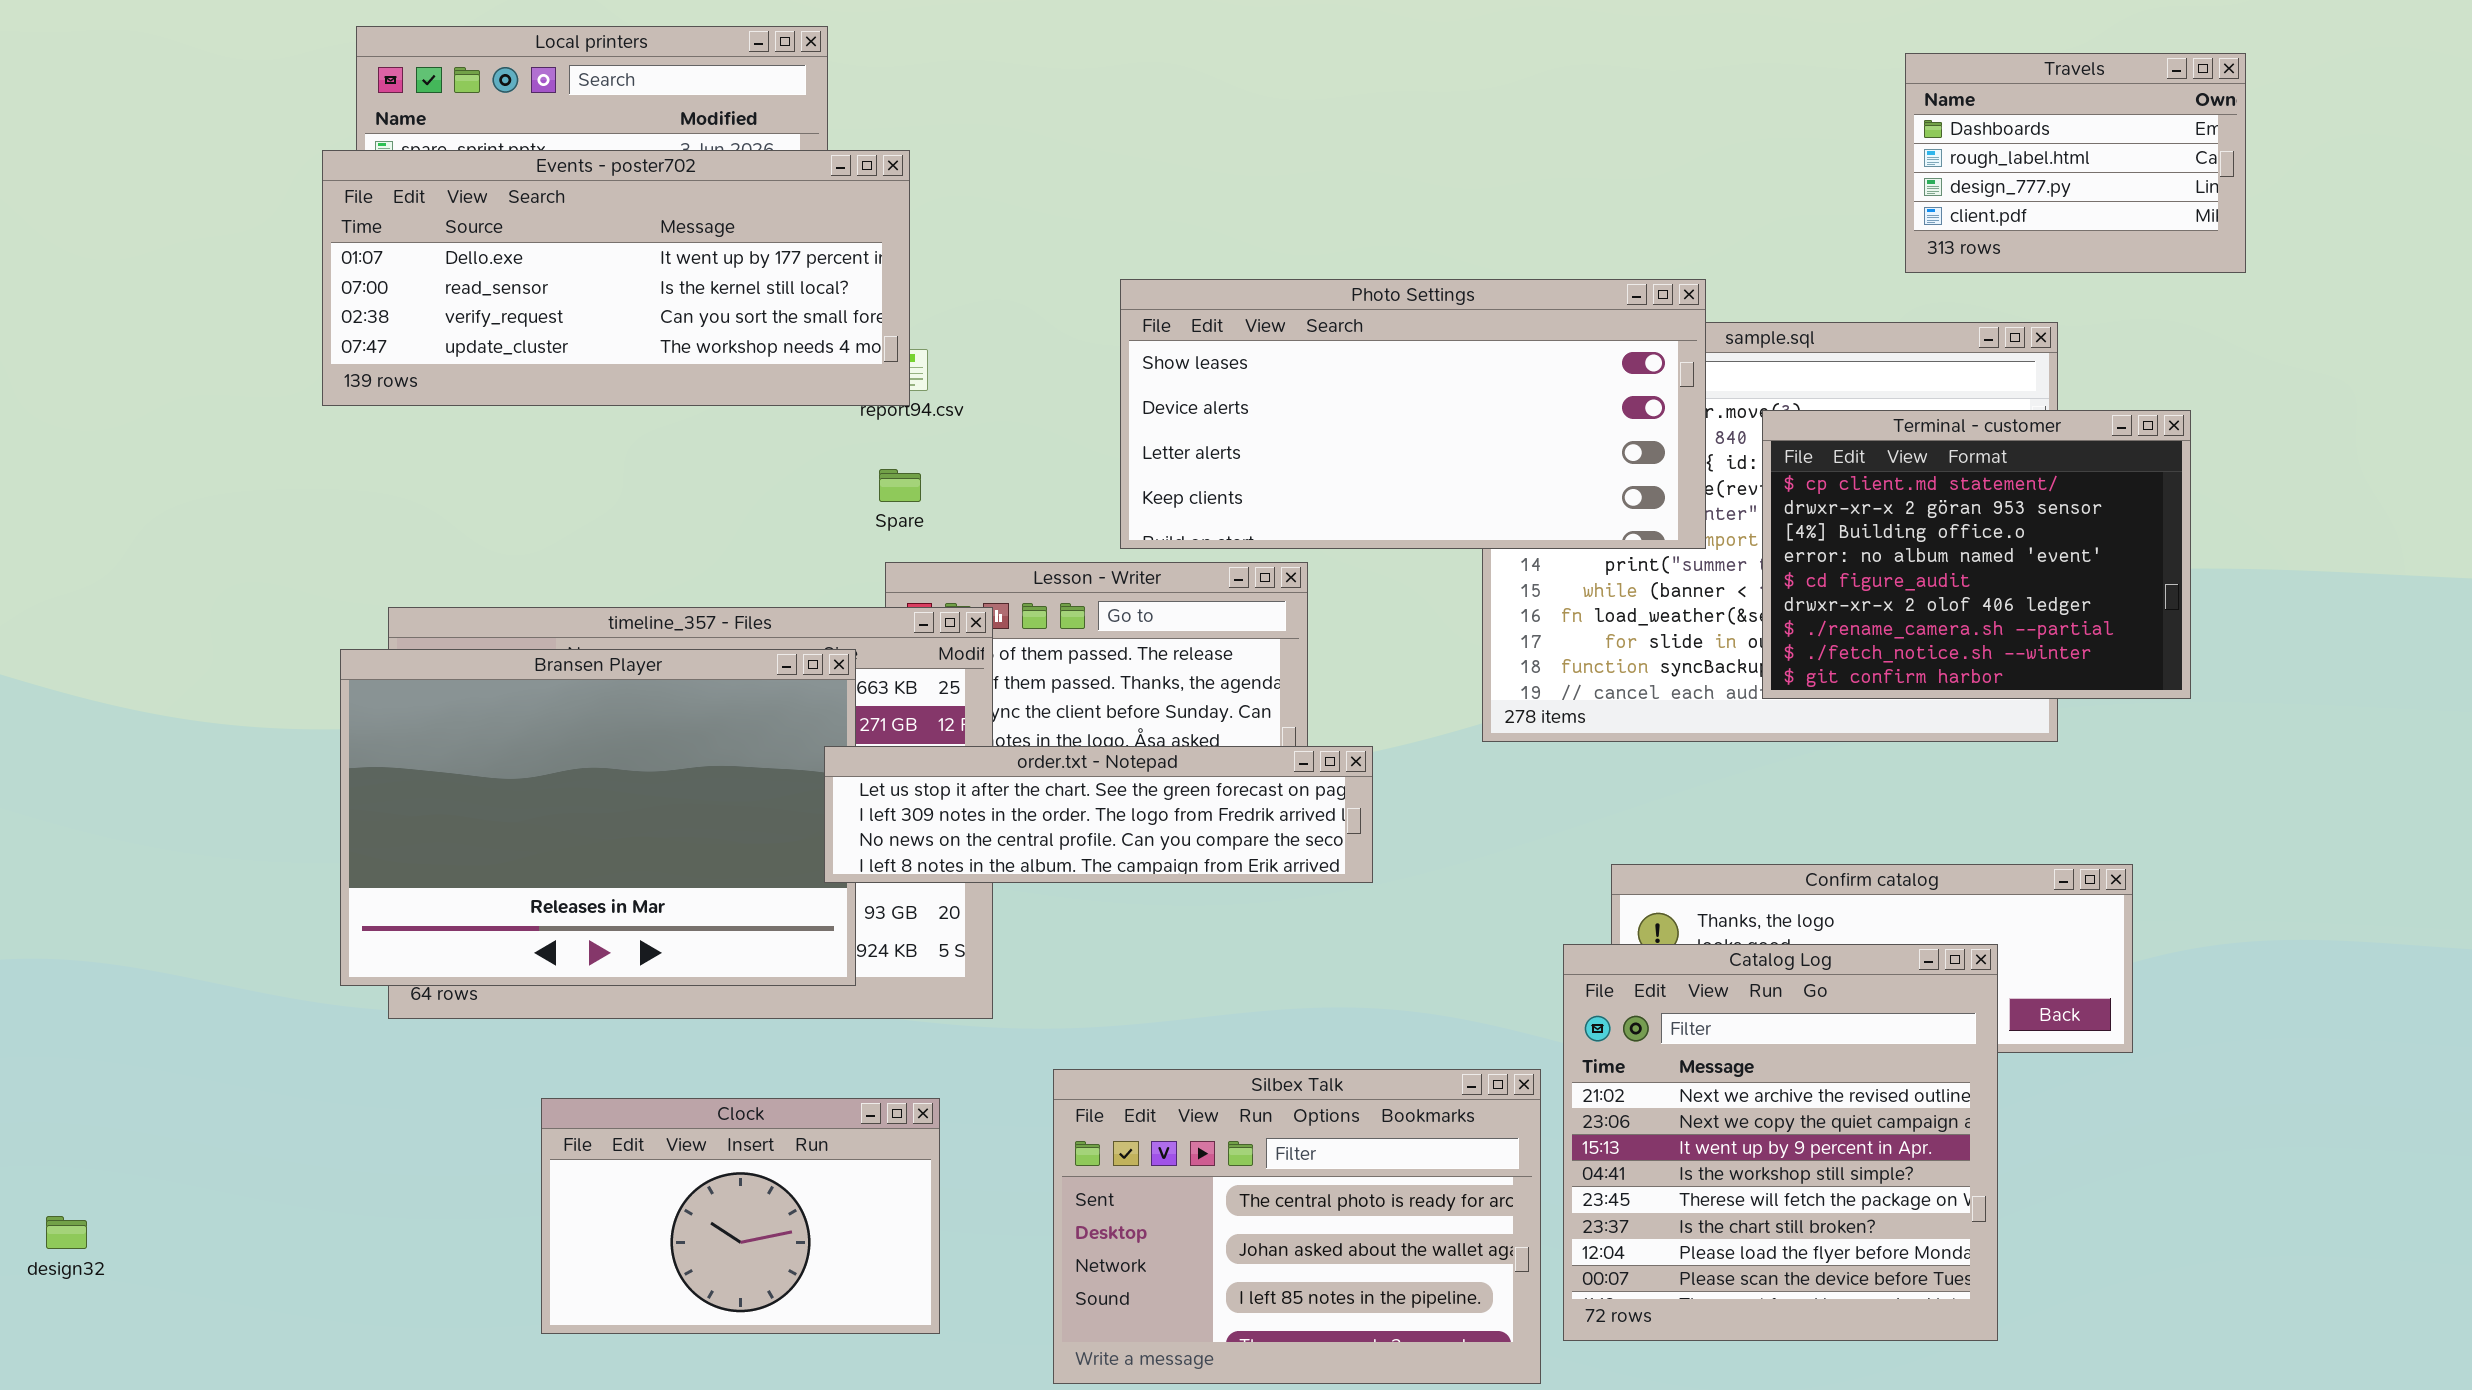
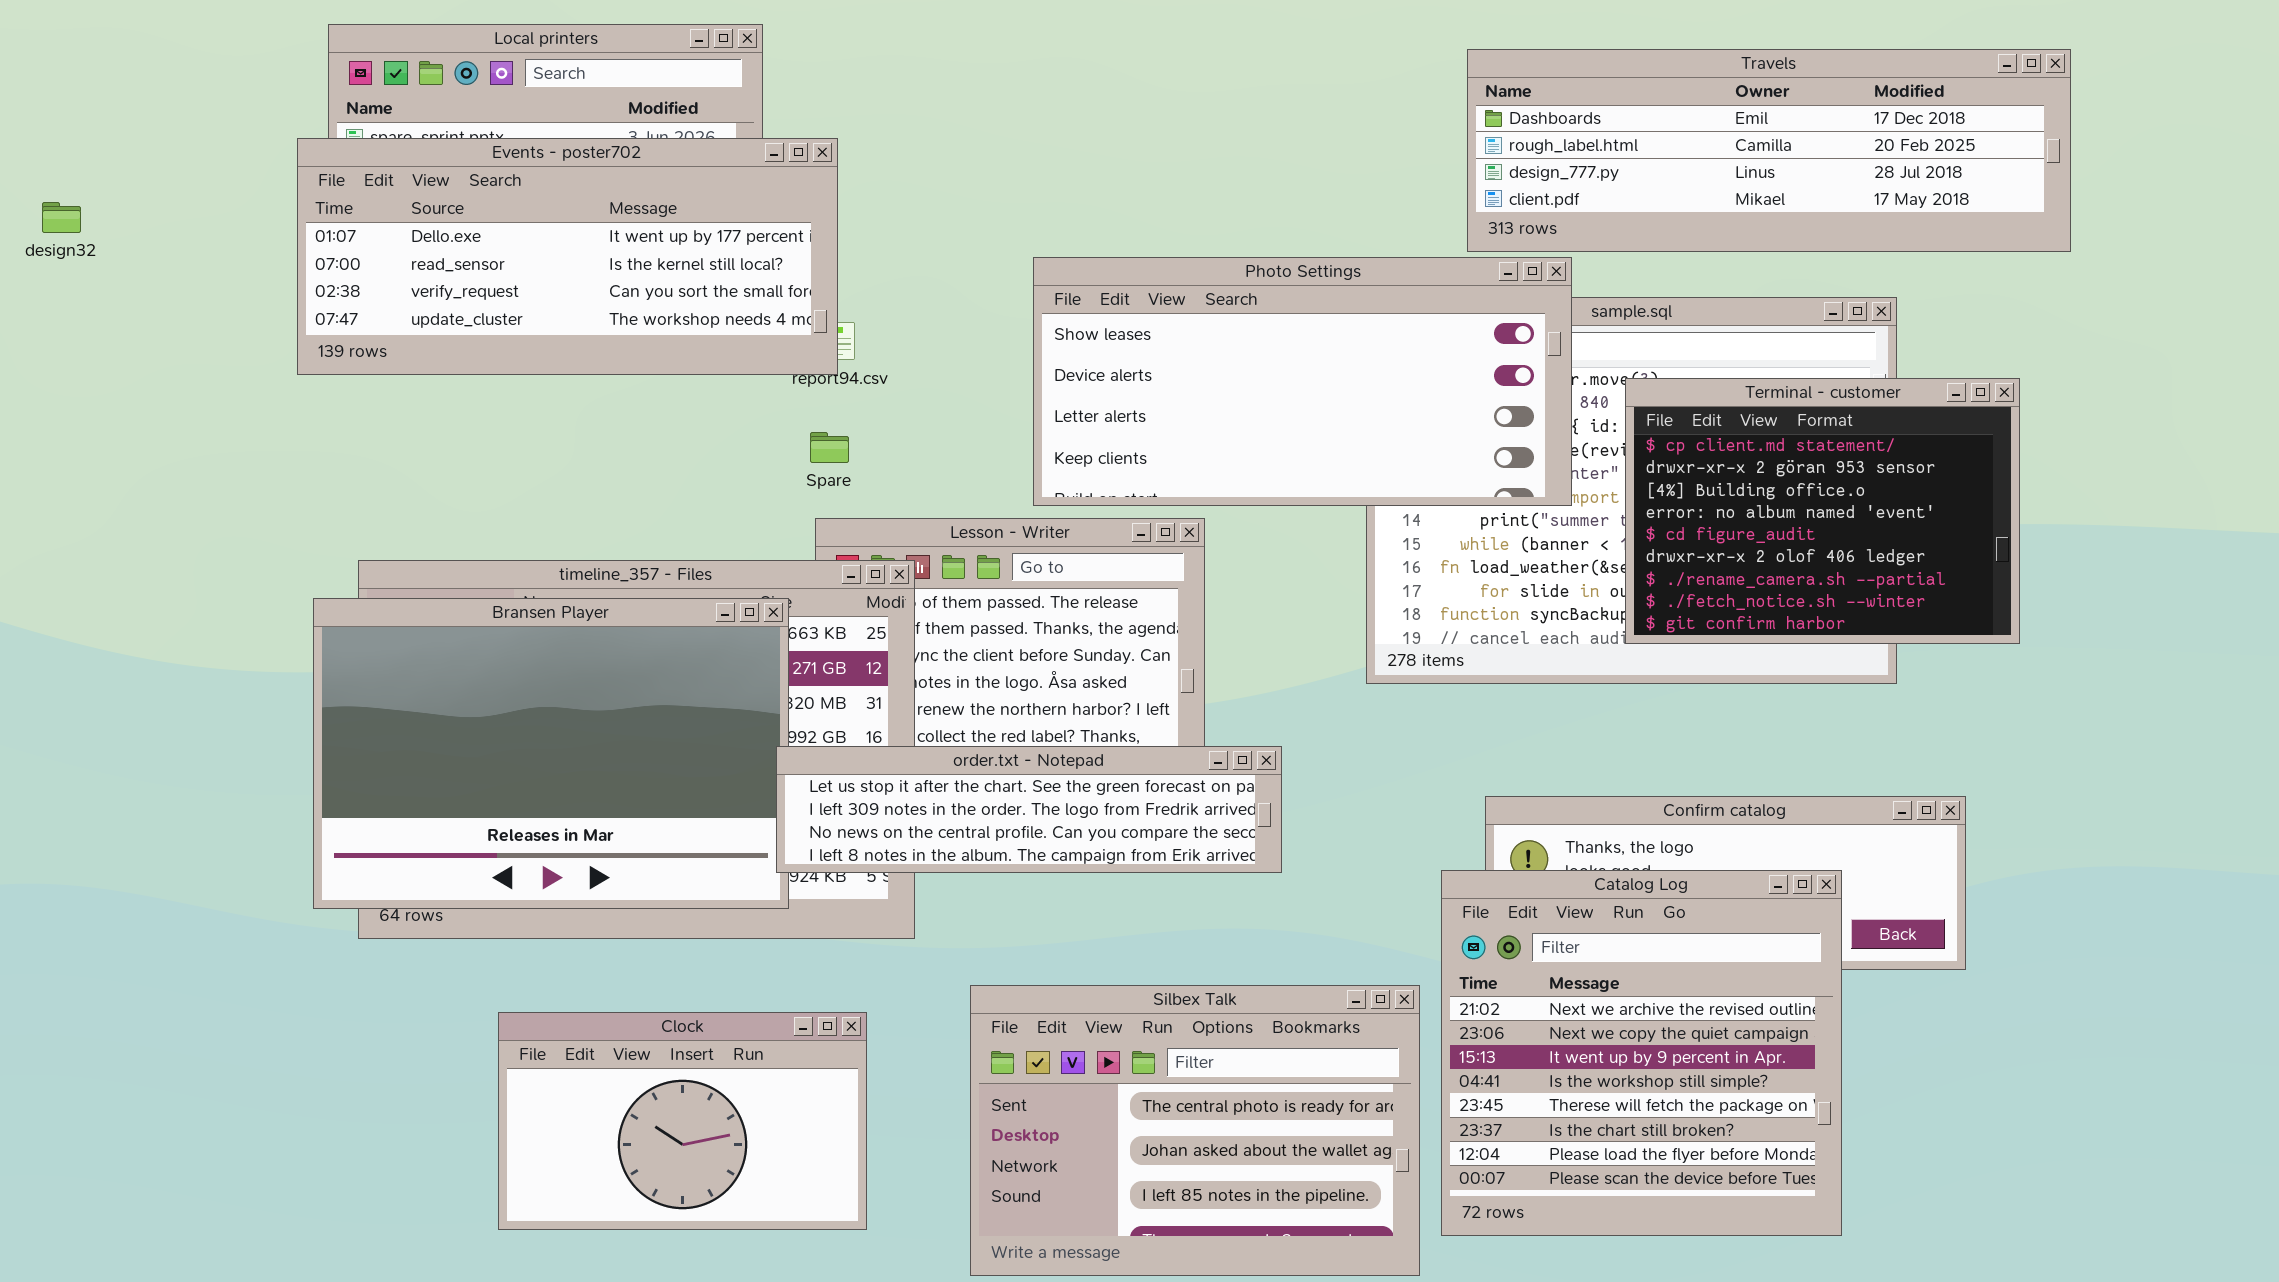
Travels: [1905,53,2246,273] -> [1467,49,2071,252], resized
order.txt - Notepad: [824,746,1373,883] -> [776,746,1282,873], moved
design32: [46,1216,87,1249] -> [42,202,81,233], moved

